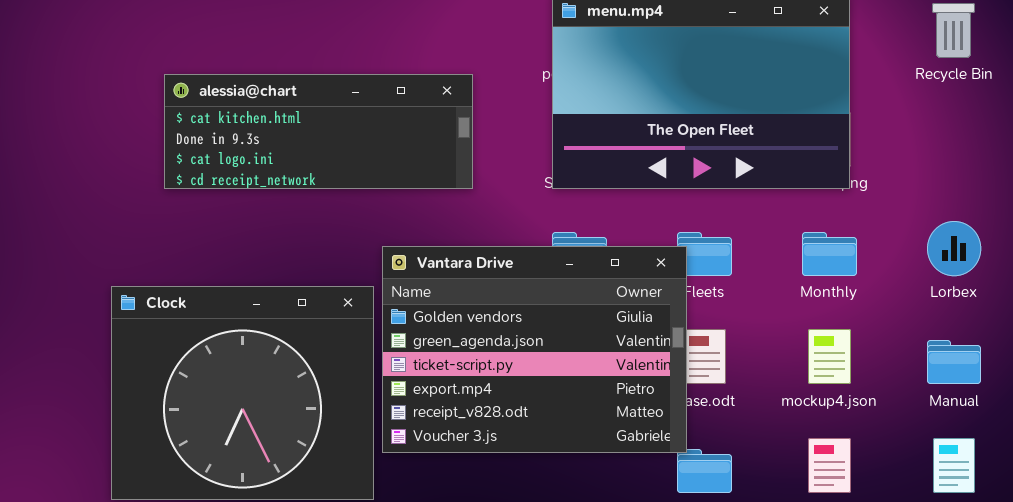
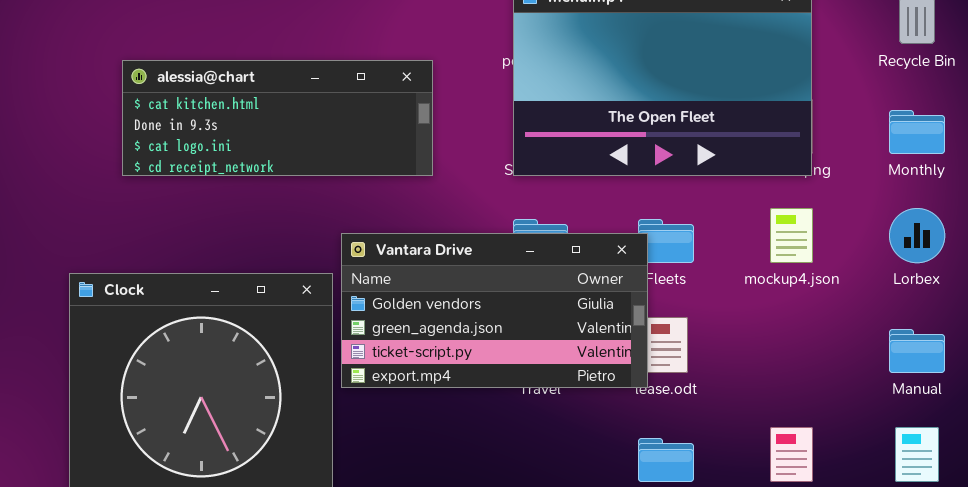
Monthly: [802,232,857,276] -> [889,110,945,154], moved
Vantara Drive: [382,246,687,453] -> [341,233,648,388], resized
mockup4.json: [808,329,851,384] -> [770,208,813,263], moved

